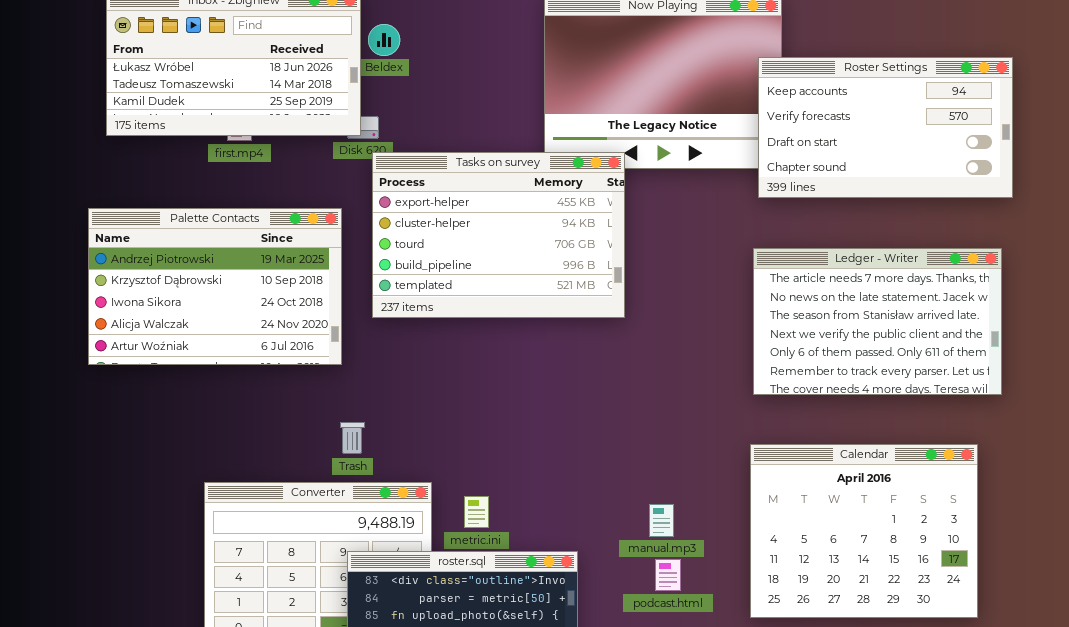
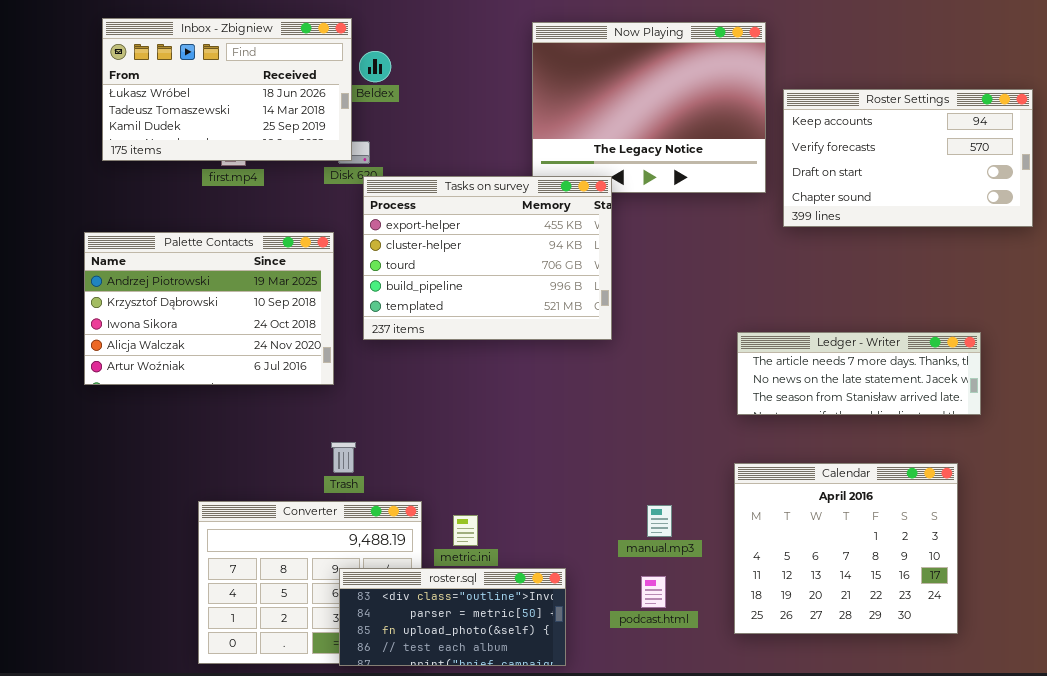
Roster Settings: [758,57,1013,198] -> [783,89,1033,227], moved
Ledger - Writer: [753,248,1002,395] -> [737,332,981,415], resized
manual.mp3: [649,504,674,537] -> [647,505,672,537], moved

